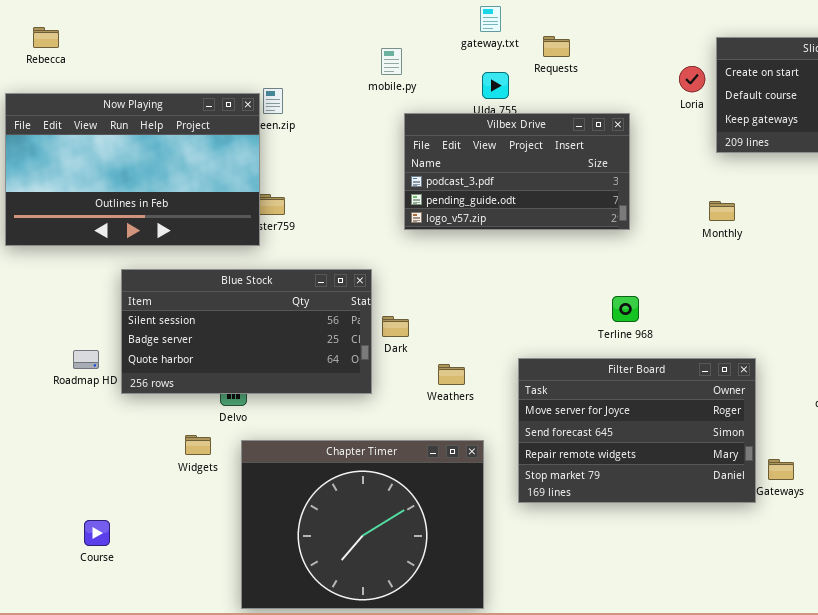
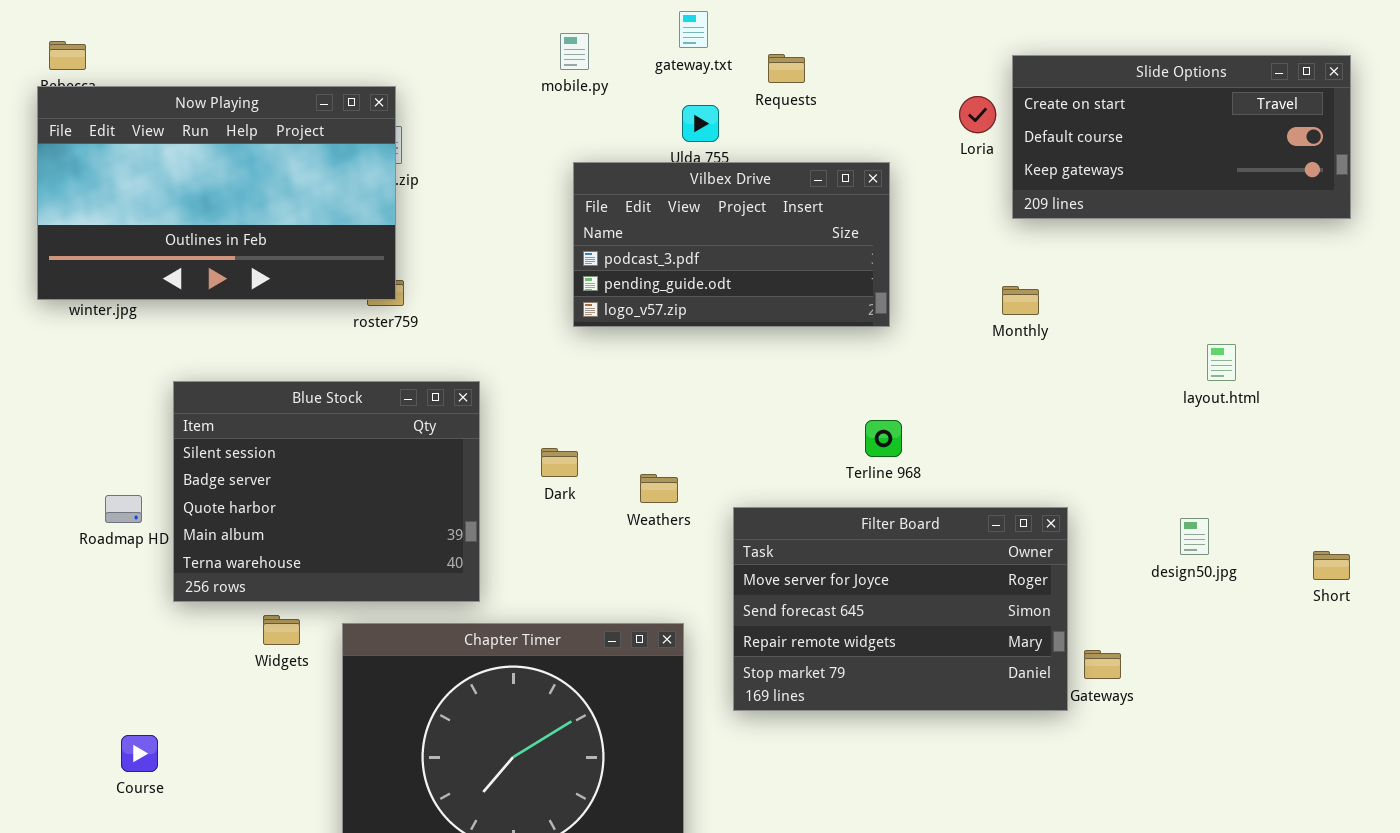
mobile.py: [381,48,402,75] -> [560,33,589,70], moved
Now Playing: [5,93,260,246] -> [37,86,396,300], moved
Blue Stock: [121,269,372,394] -> [173,381,480,602], resized
Weathers: [438,364,465,385] -> [640,474,678,503], moved

